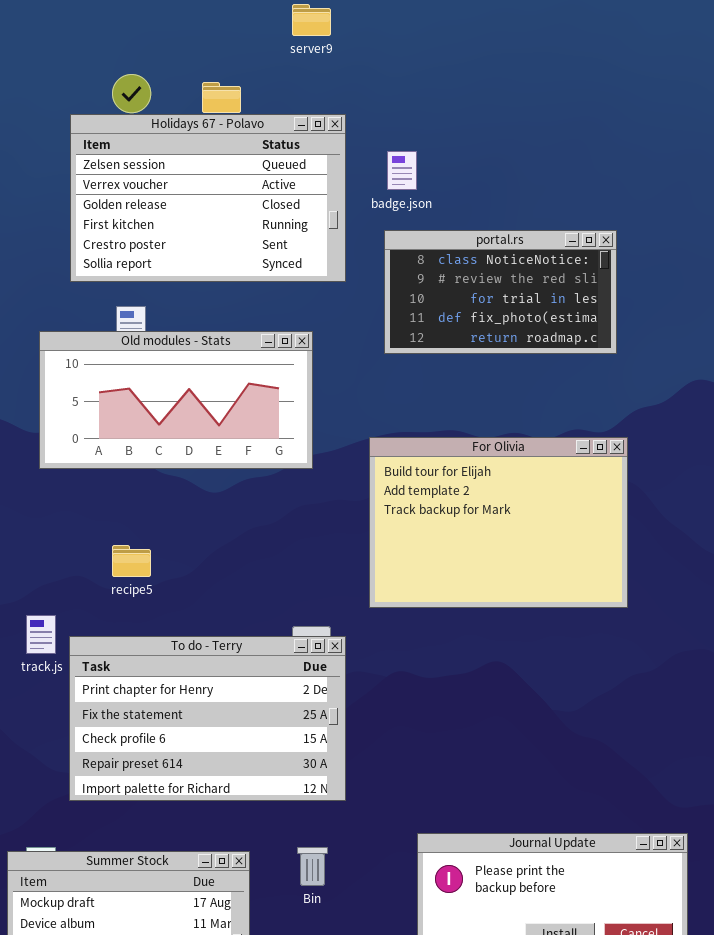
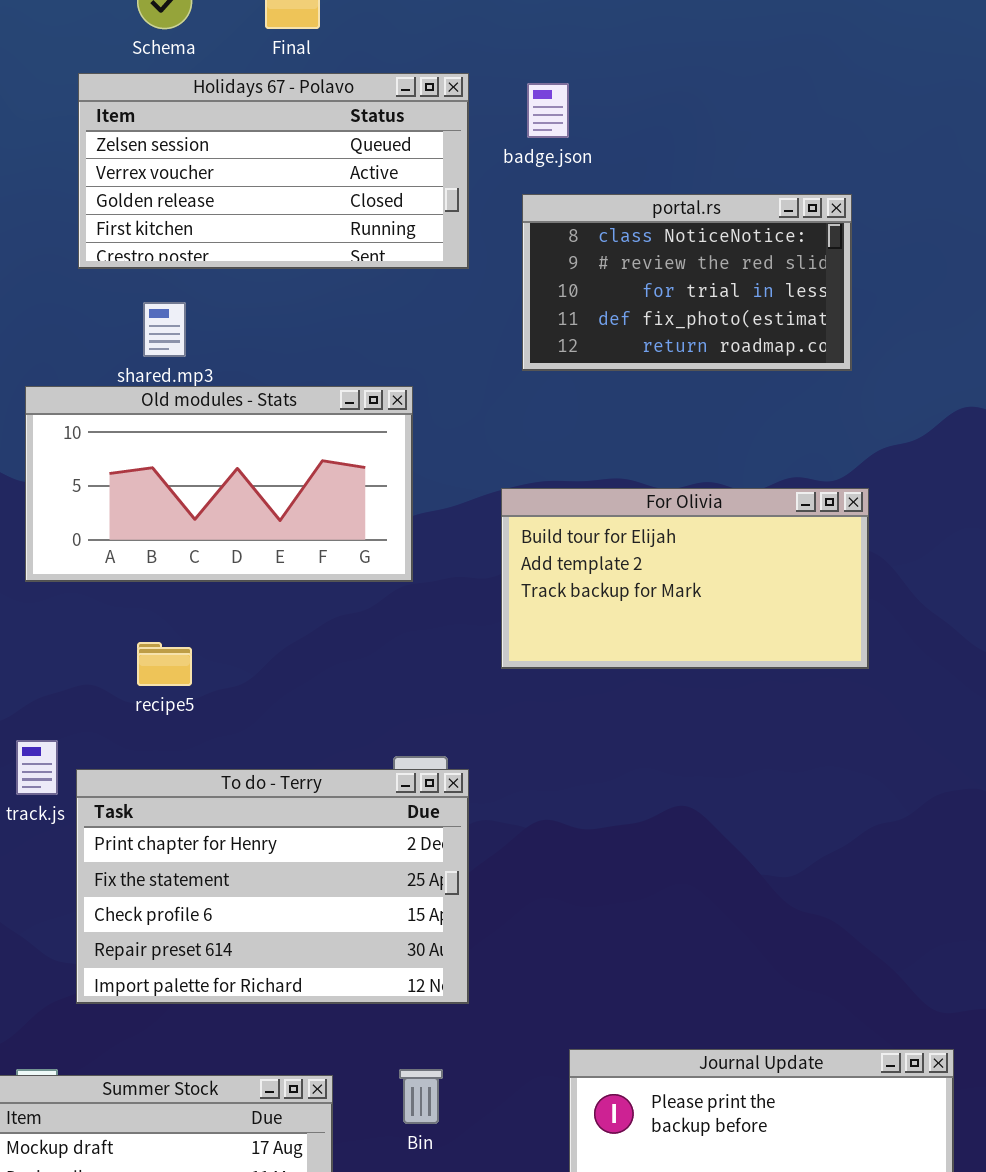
Holidays 67 - Polavo: [70,114,346,282] -> [78,73,469,269], resized
Old modules - Stats: [39,331,313,469] -> [25,386,413,582], moved
For Olivia: [369,437,628,608] -> [501,488,869,669], resized

